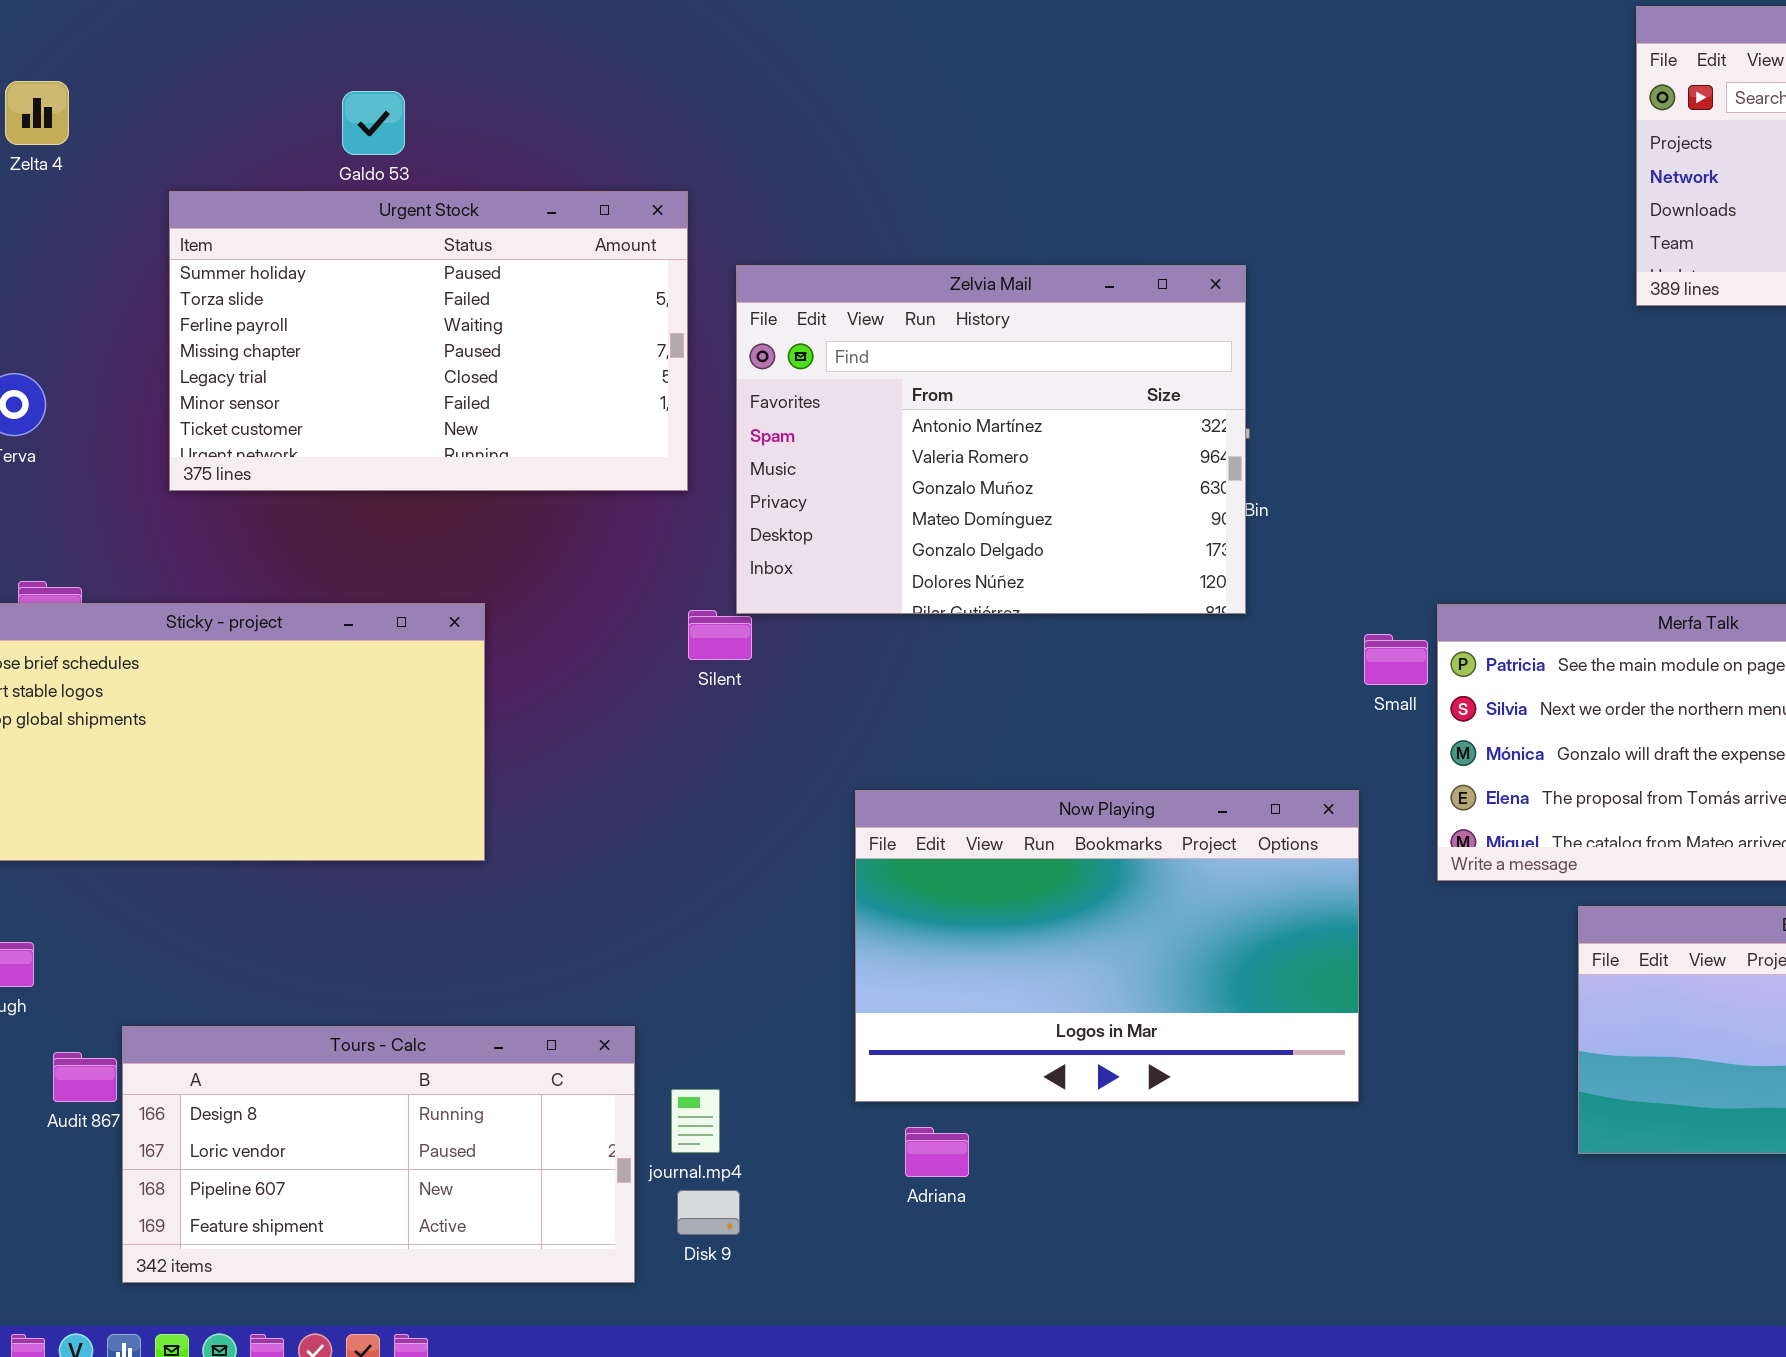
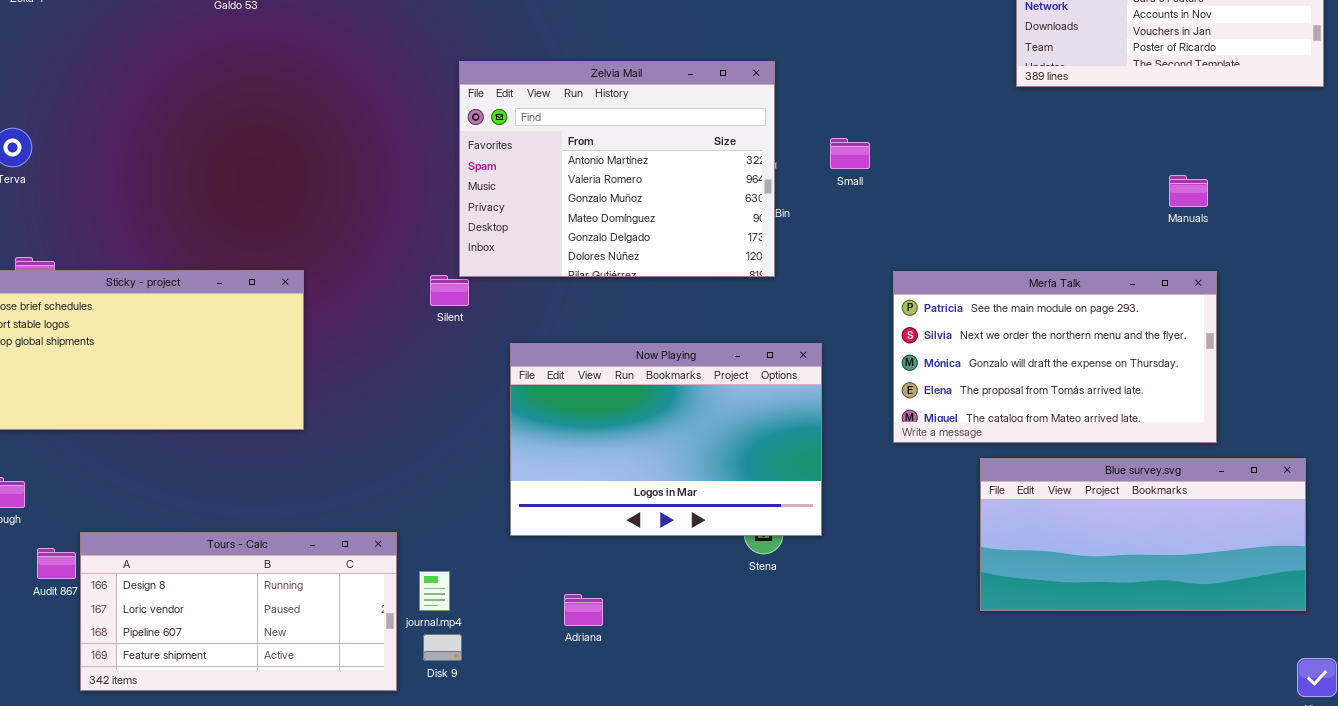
Urgent Stock: [169,191,688,491] -> none, closed
Small: [1364,634,1428,685] -> [830,138,870,169], moved
Now Playing: [855,790,1359,1102] -> [510,343,822,536], moved

